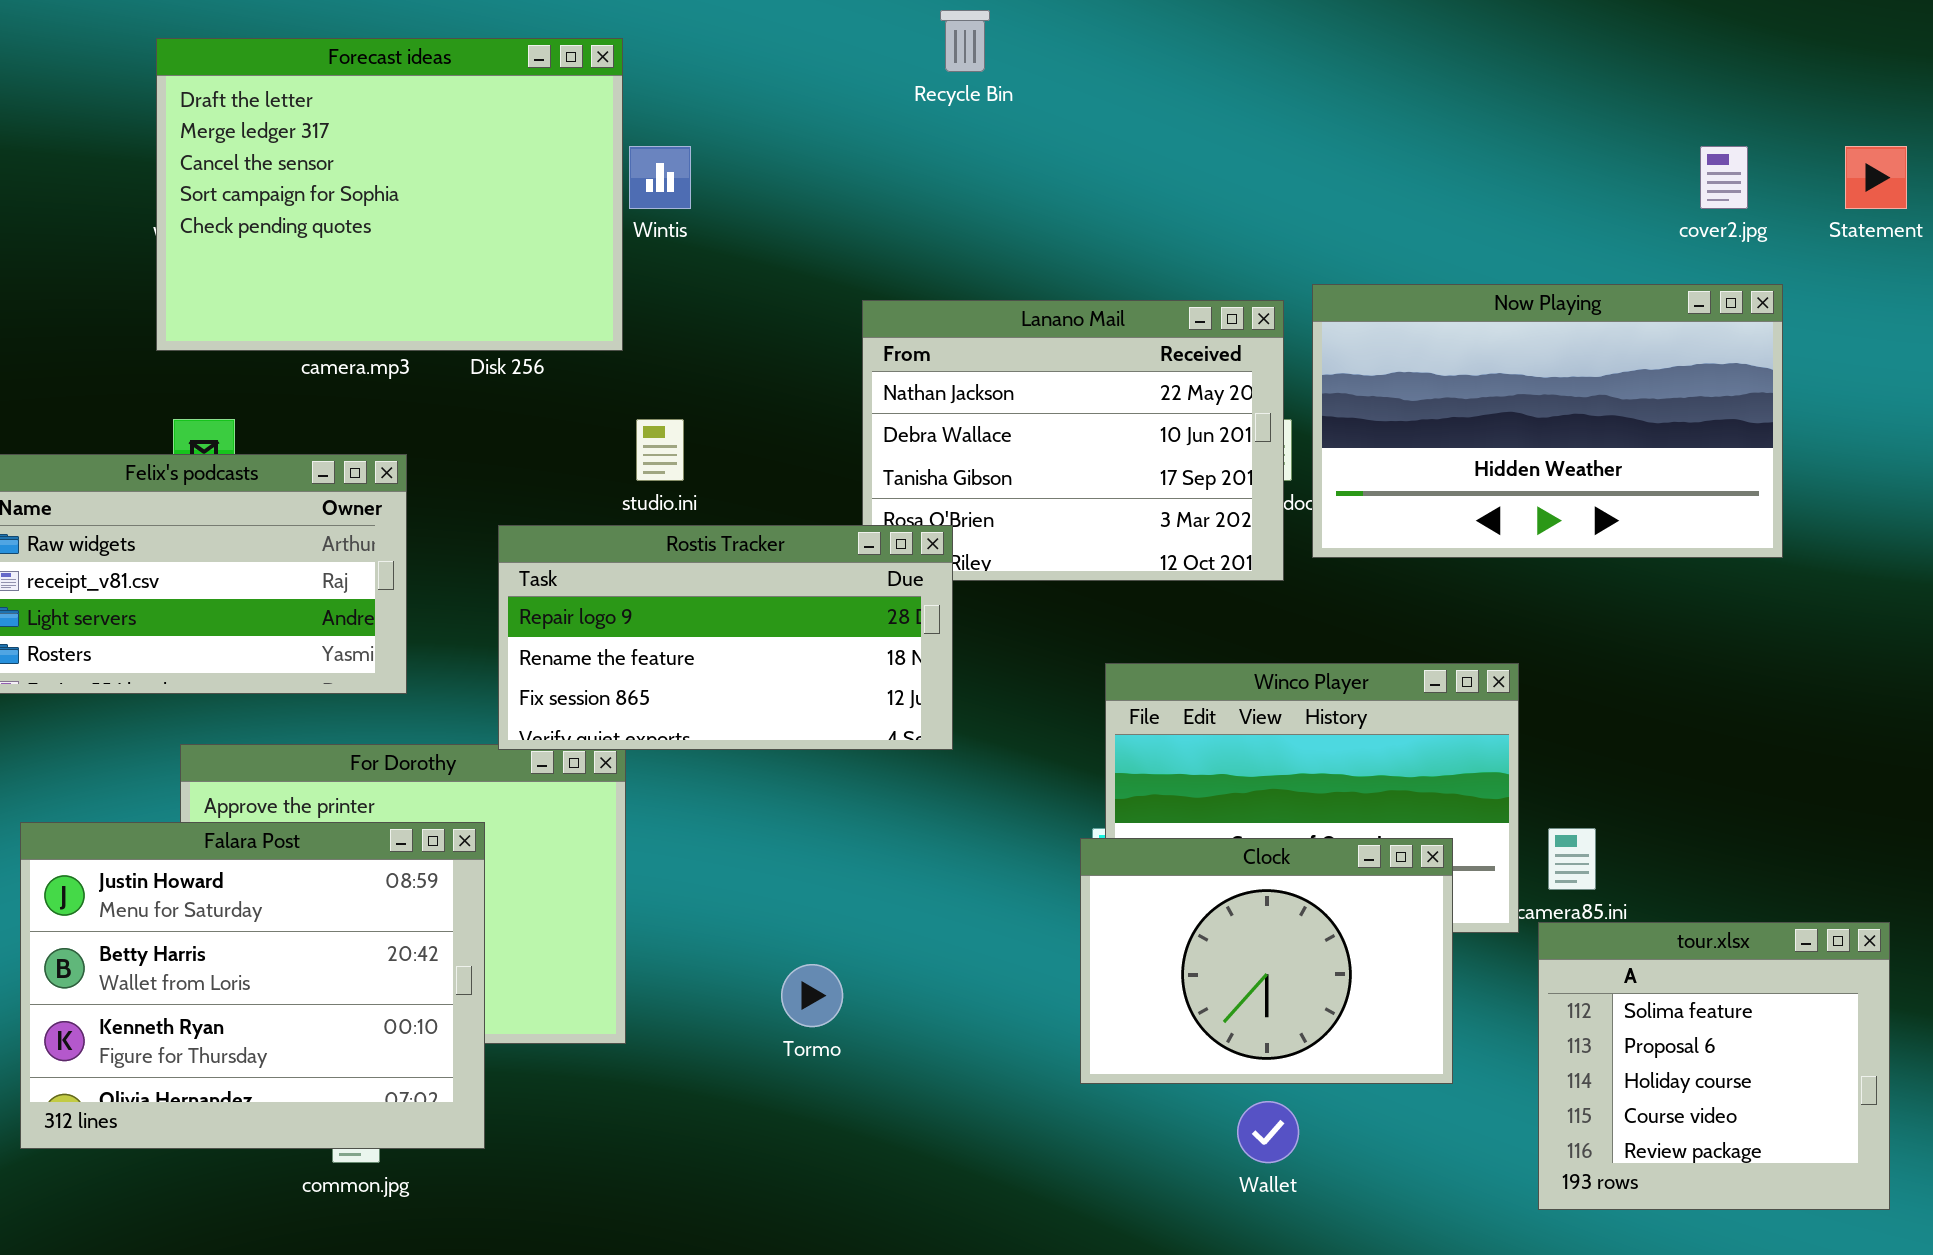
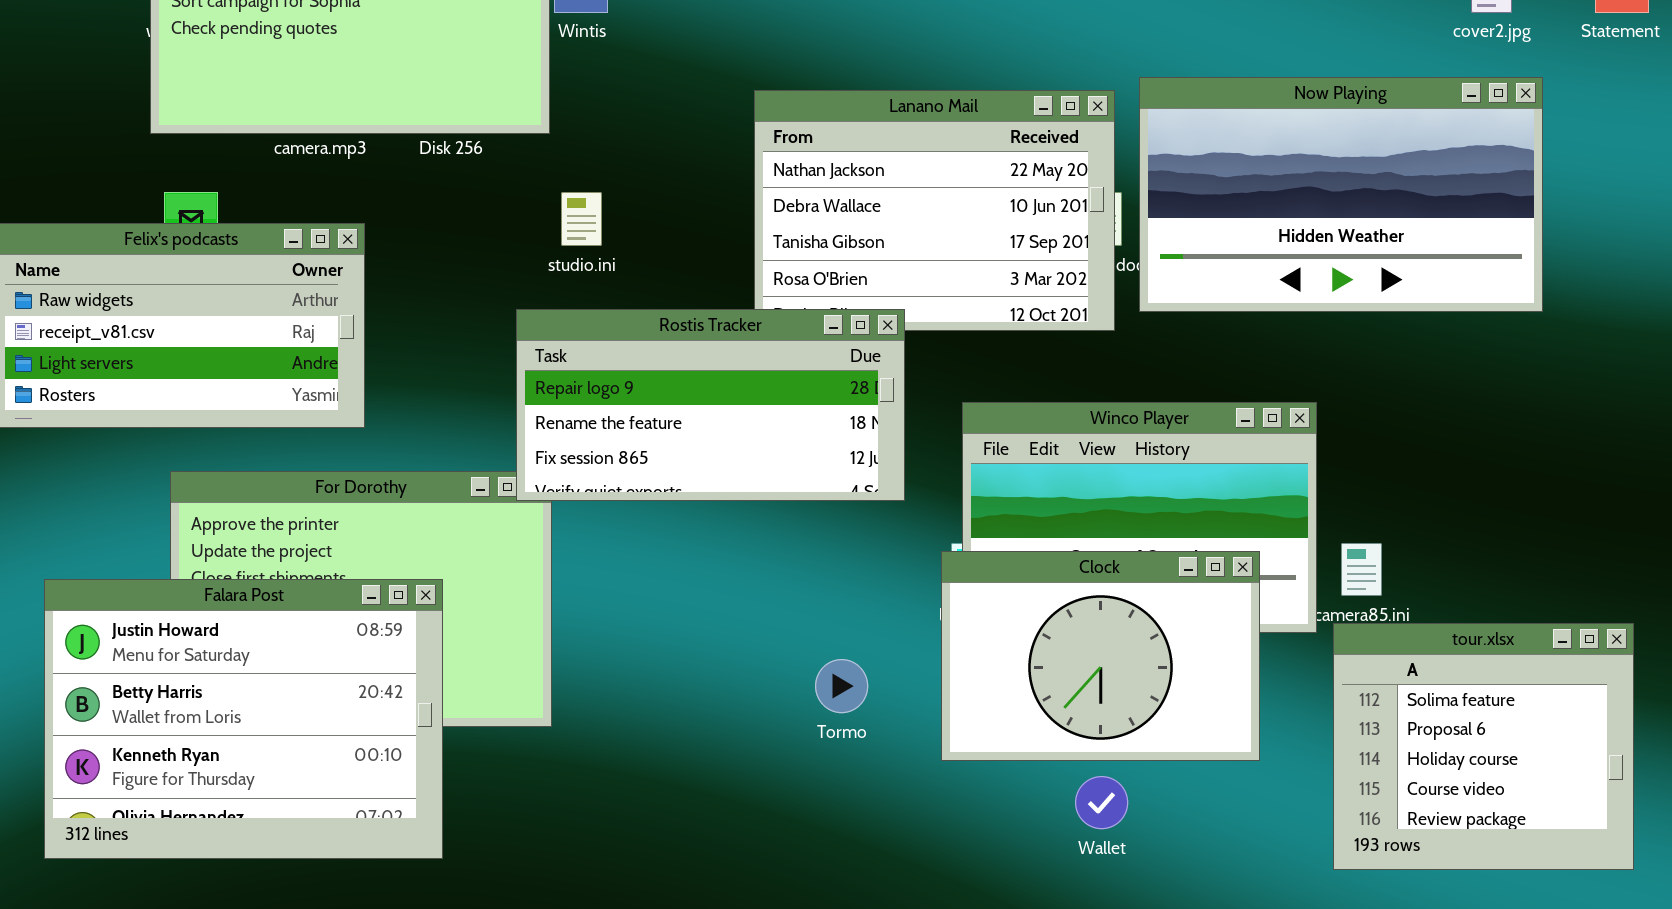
Rostis Tracker: [498,525,953,750] -> [516,309,905,501], moved
Falara Post: [20,822,485,1149] -> [44,579,443,859], moved
Tormo: [781,964,843,1027] -> [815,659,868,713], moved

